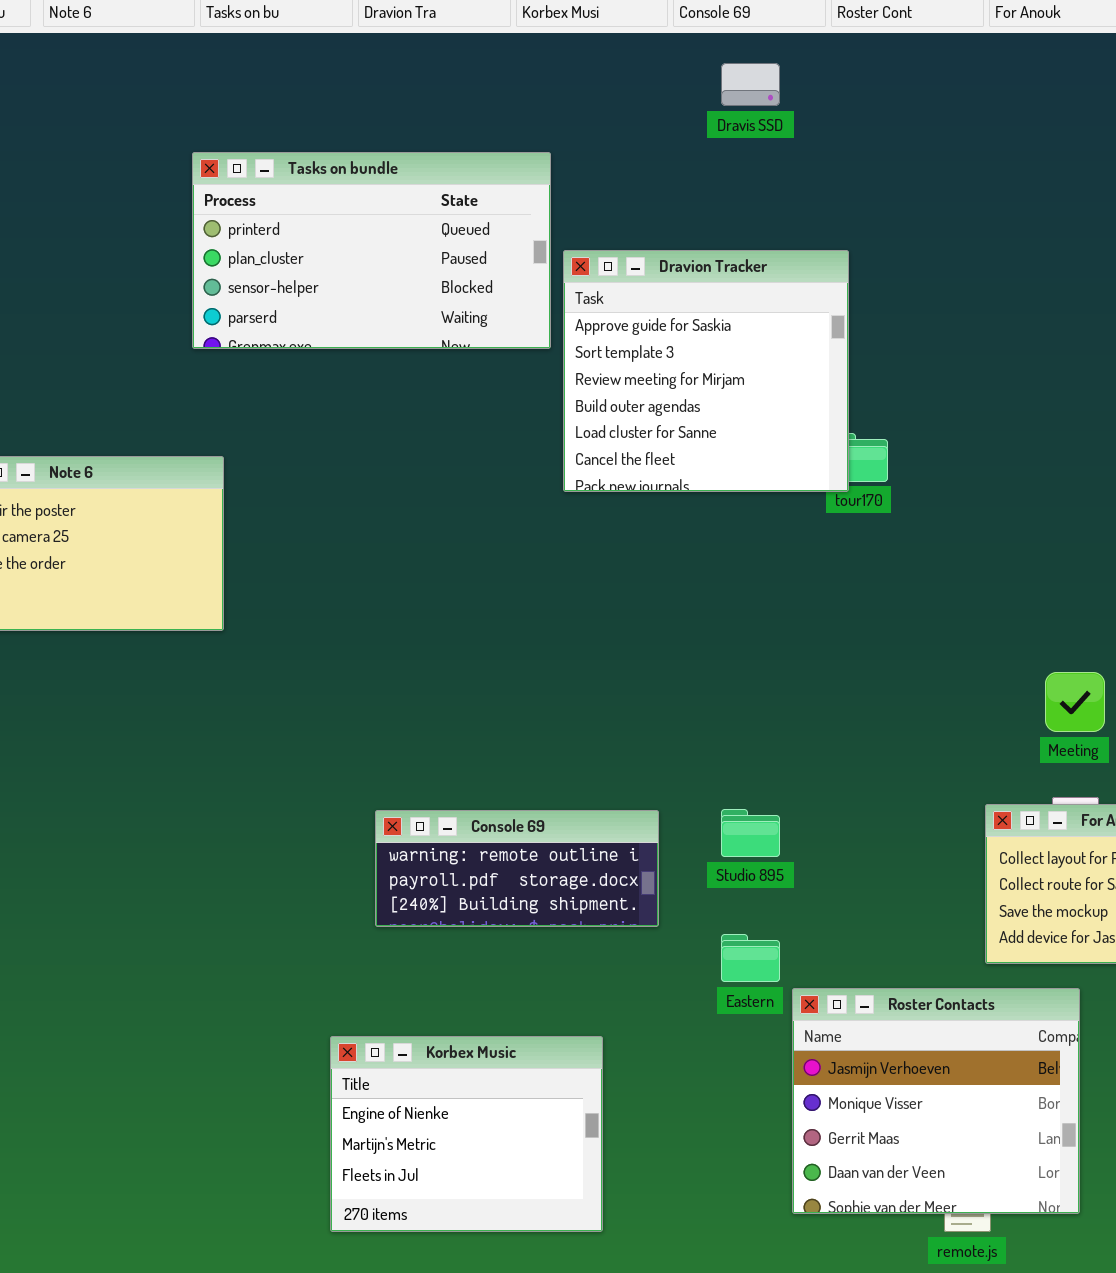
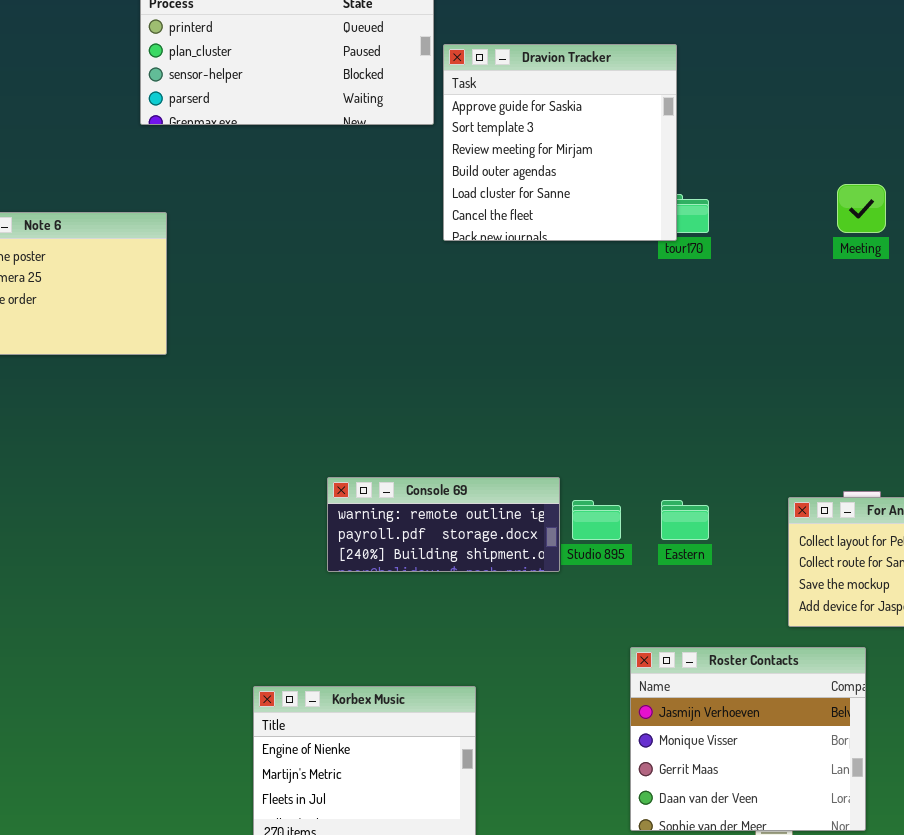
Meeting: [1045,672,1105,732] -> [837,184,886,233], moved
Console 69: [375,810,659,927] -> [327,477,560,572], moved
Eastern: [721,934,780,982] -> [661,500,709,540], moved

